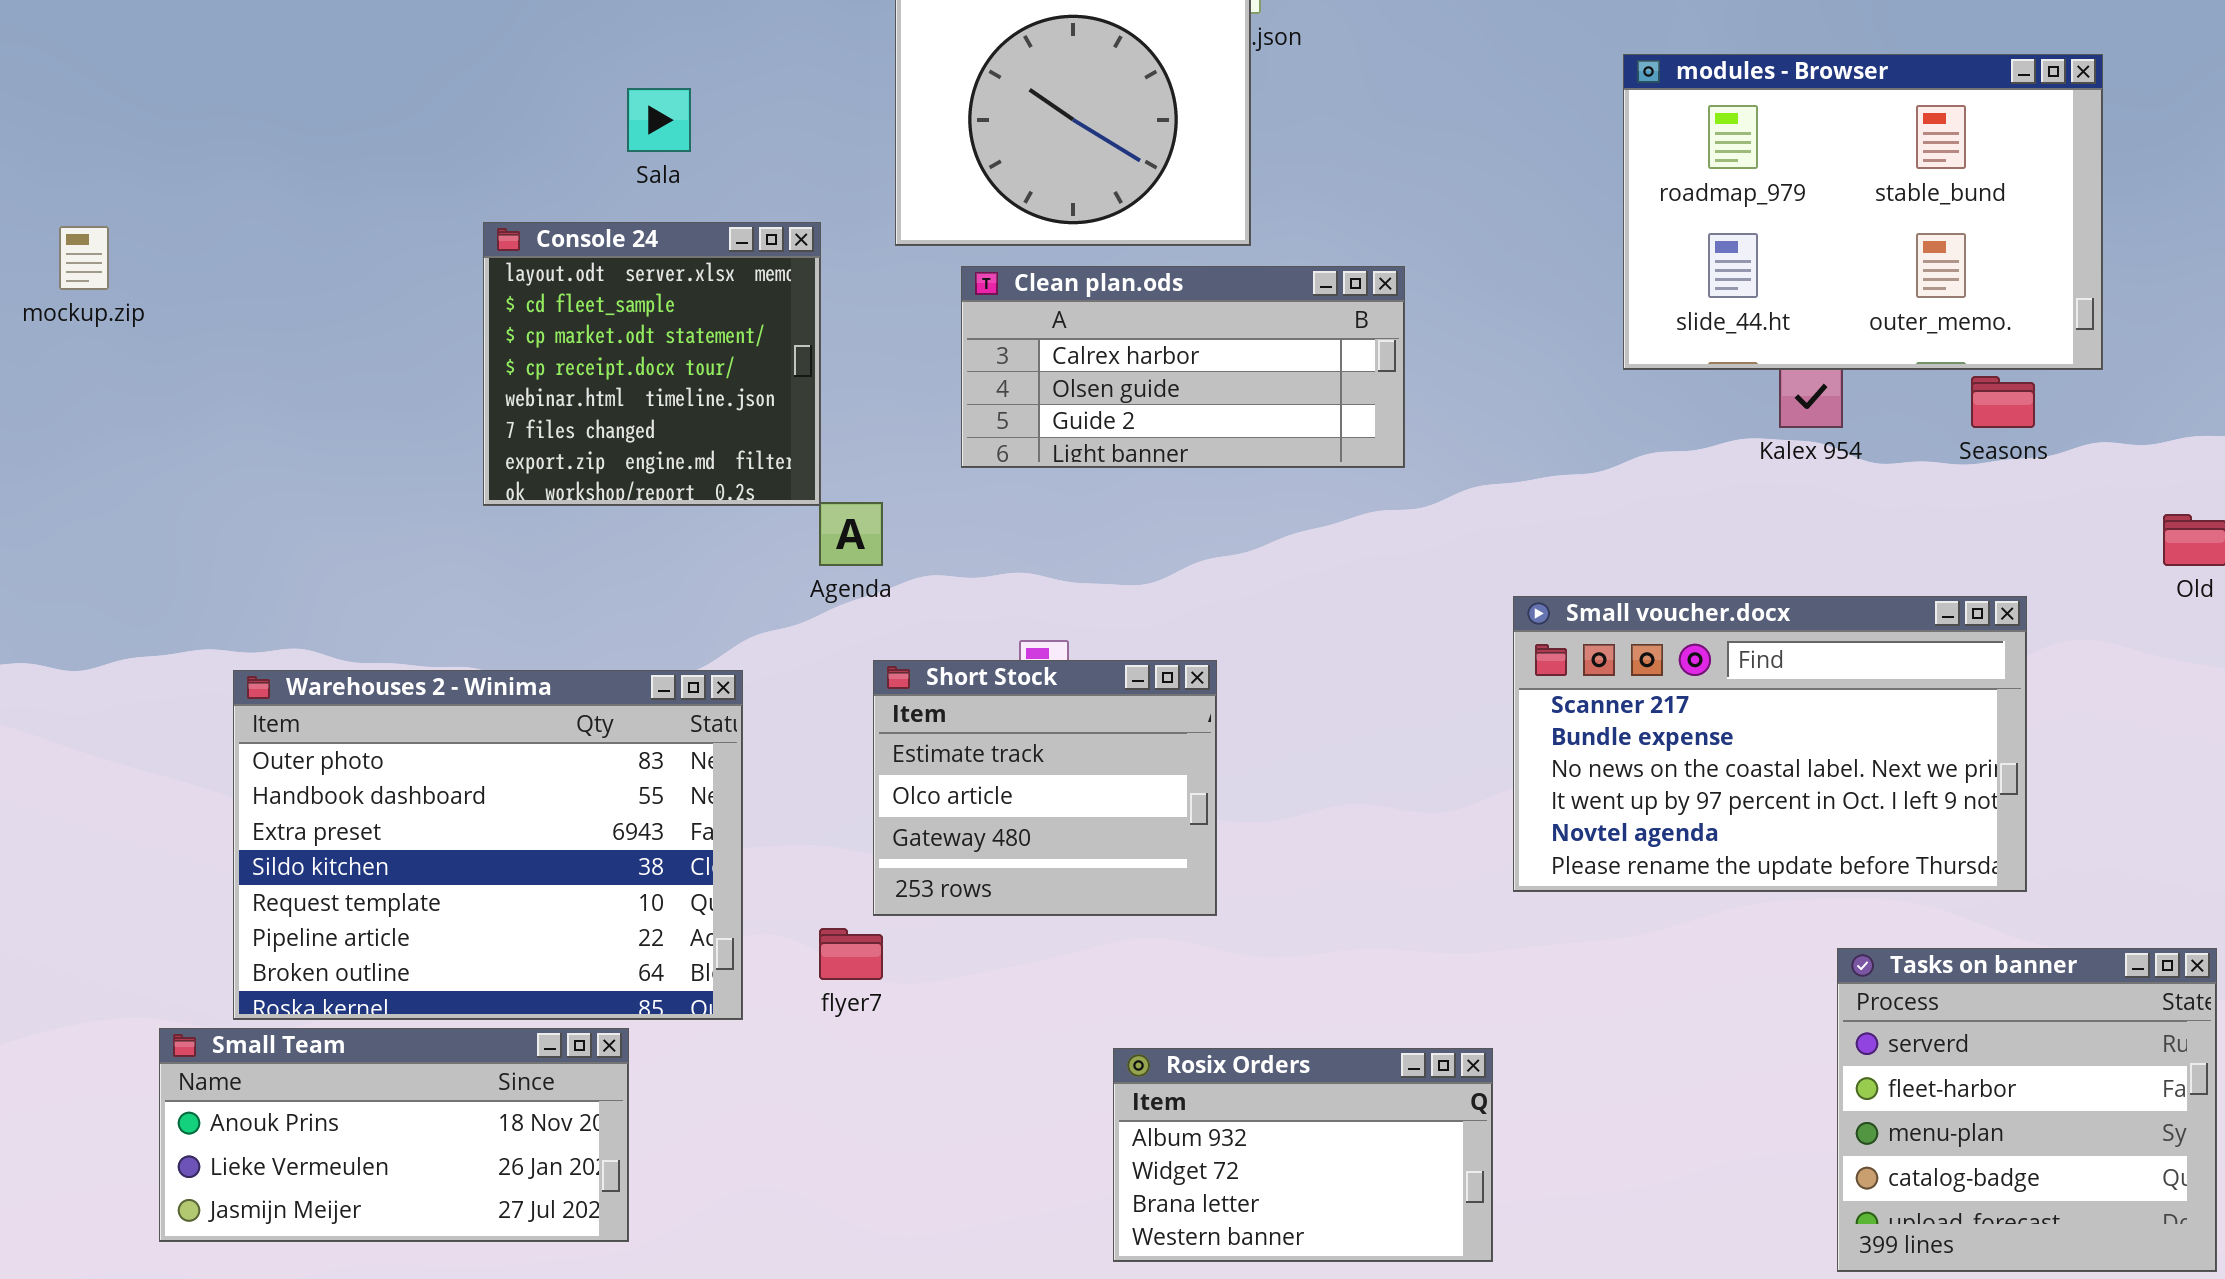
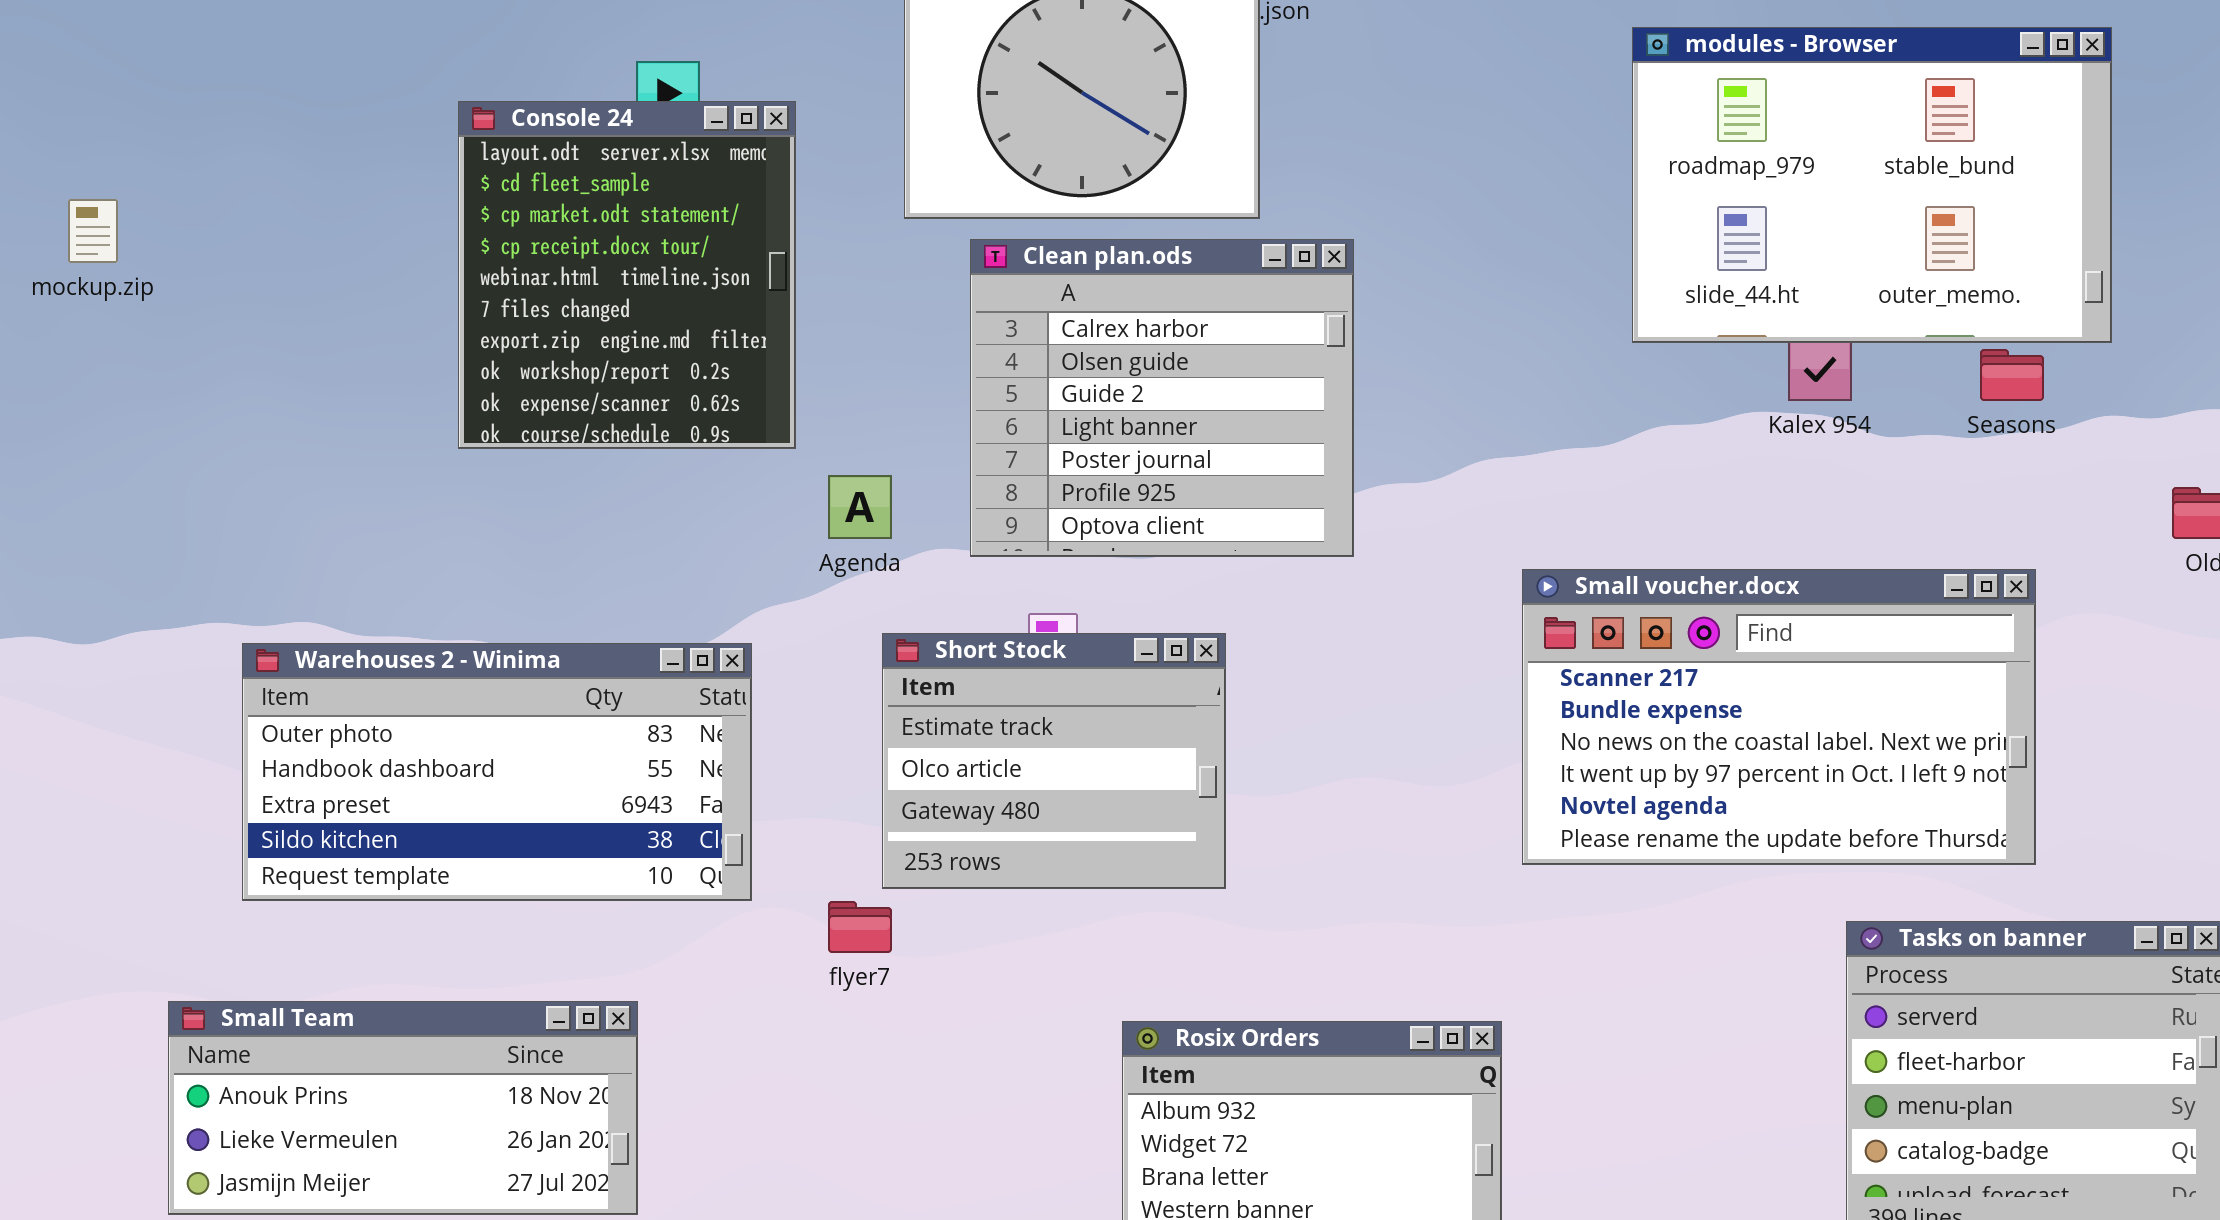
Console 24: [483,222,821,506] -> [458,101,796,449], moved, resized
Clean plan.ods: [961,266,1405,468] -> [970,239,1354,557], resized
Warehouses 2 - Winima: [233,670,743,1020] -> [242,643,752,901], resized

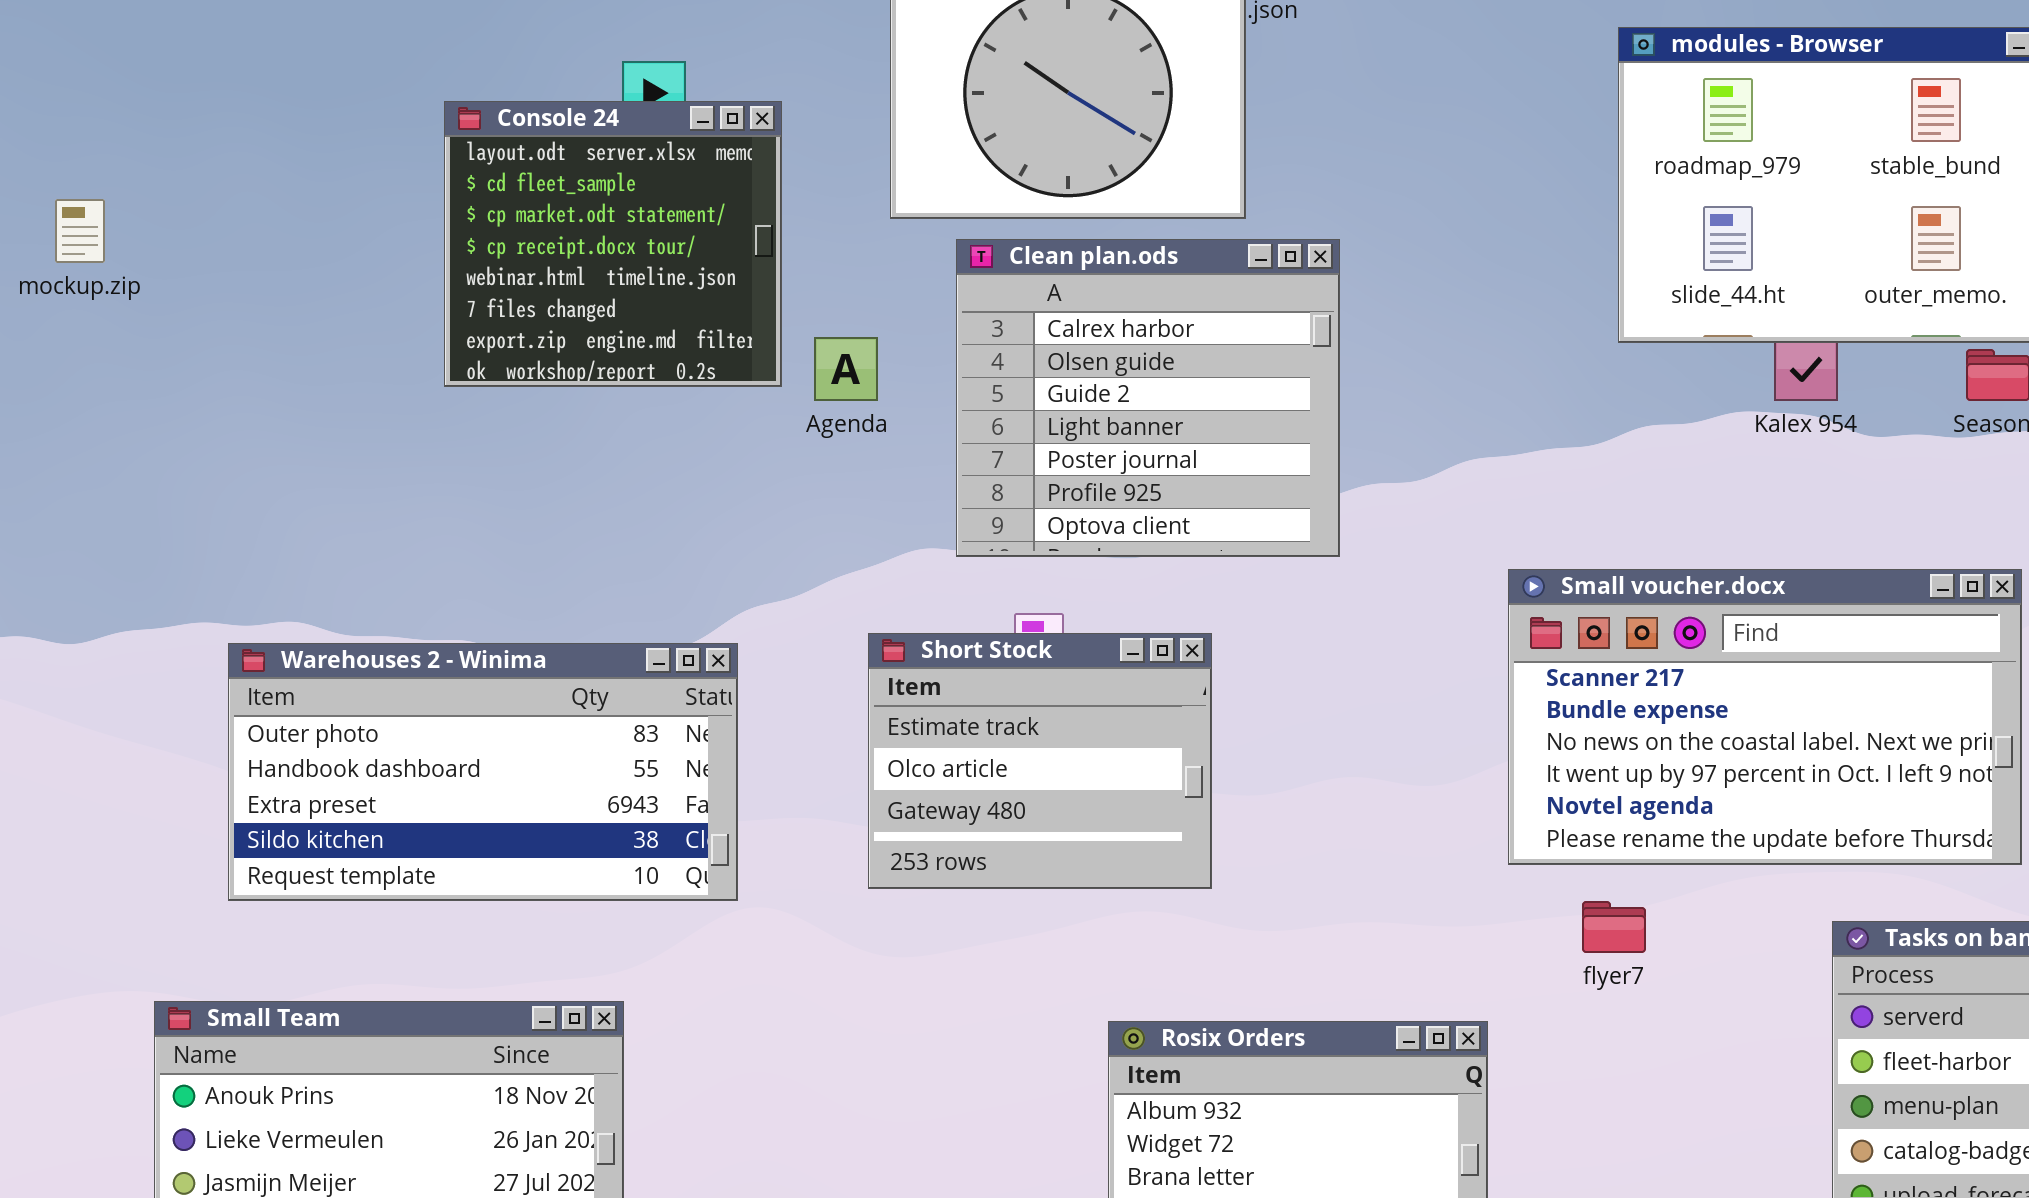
Console 24: [458,101,796,449] -> [444,101,782,387], resized
Agenda: [828,475,892,539] -> [814,337,878,401], moved
flyer7: [828,901,892,953] -> [1582,901,1646,953], moved

